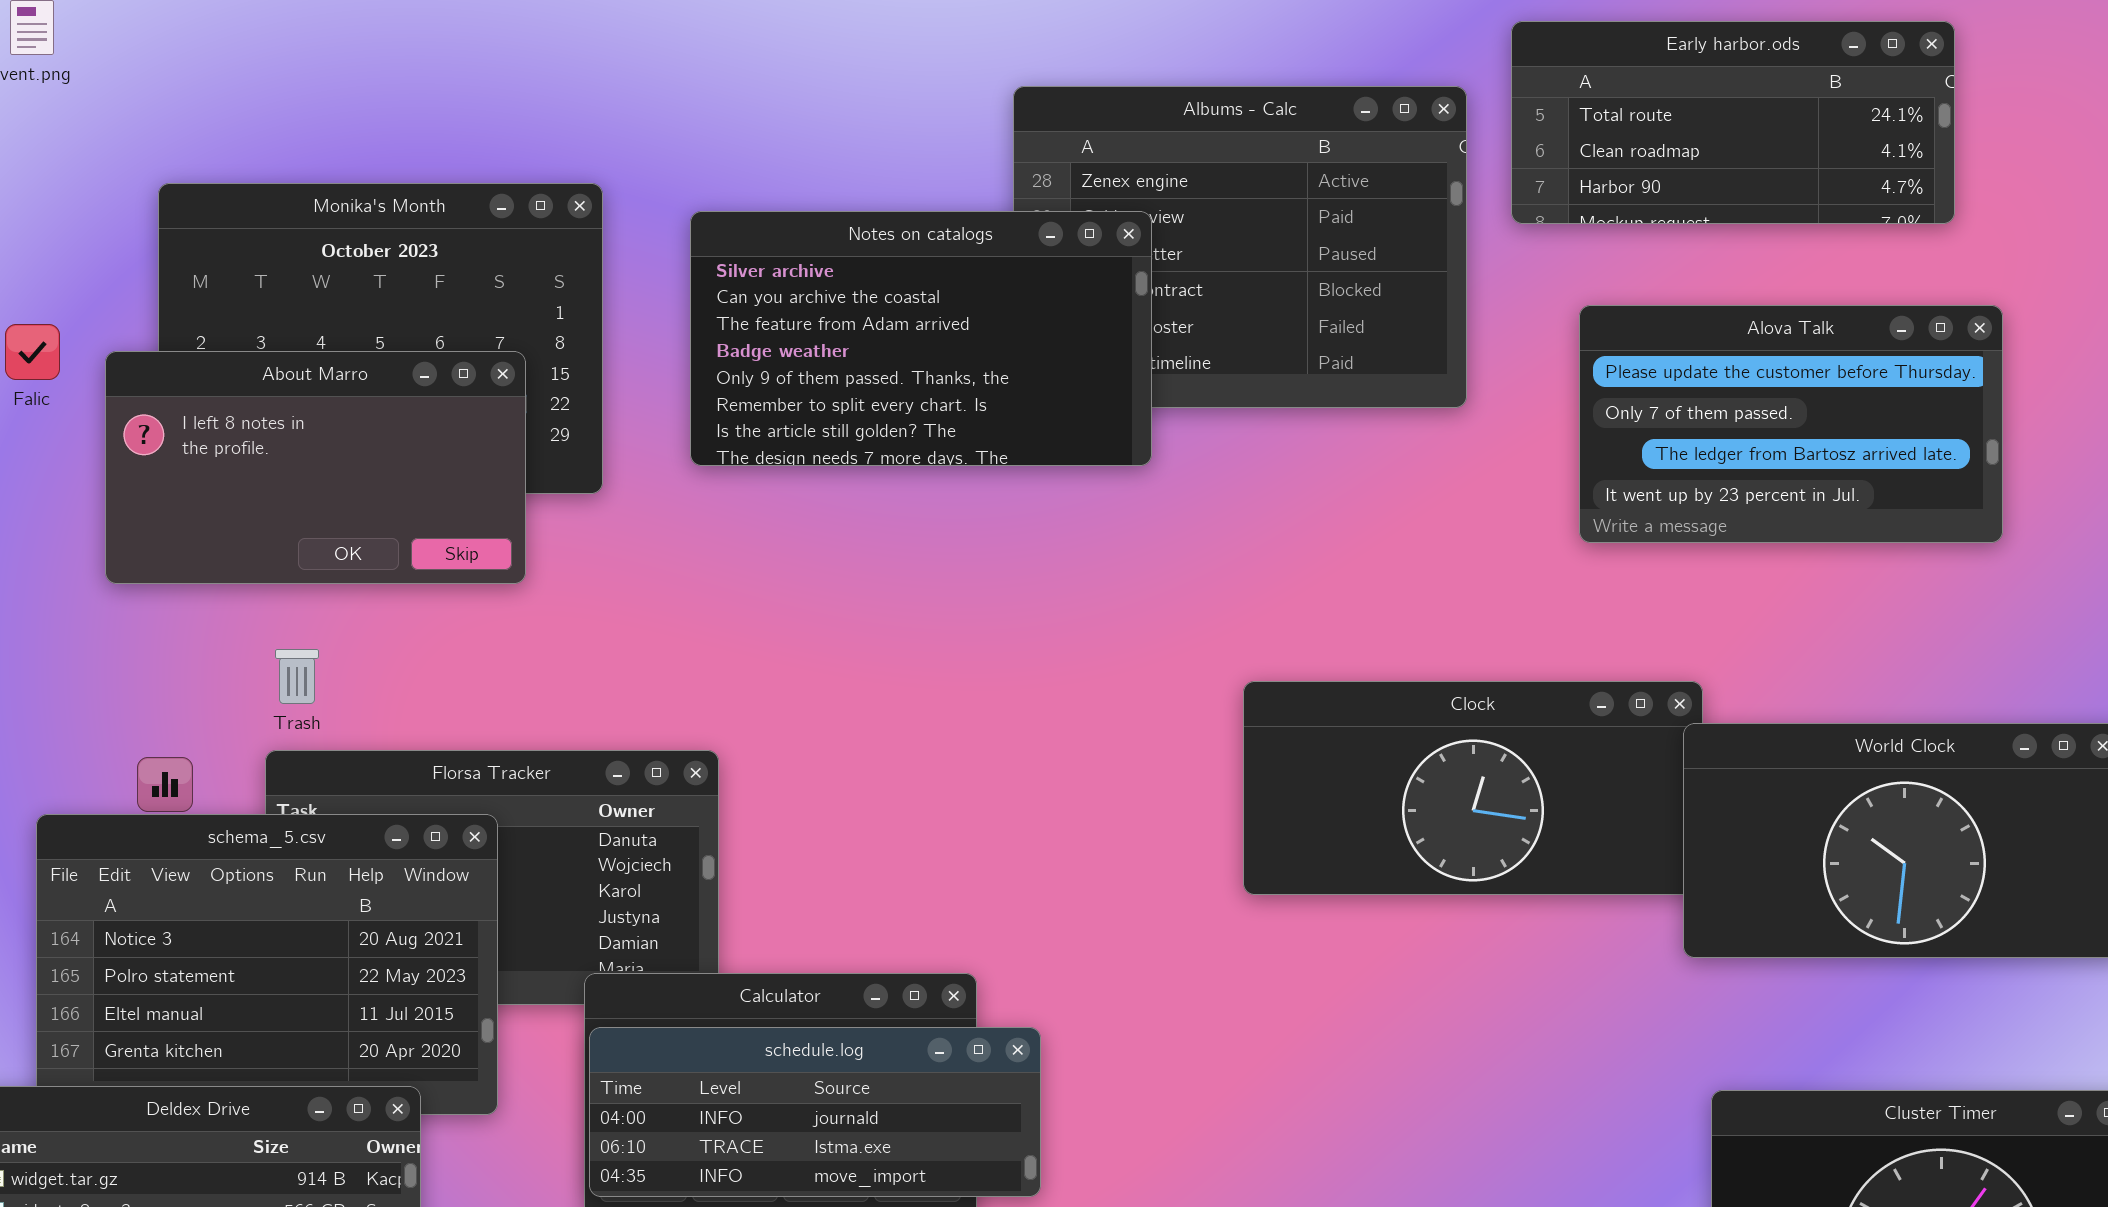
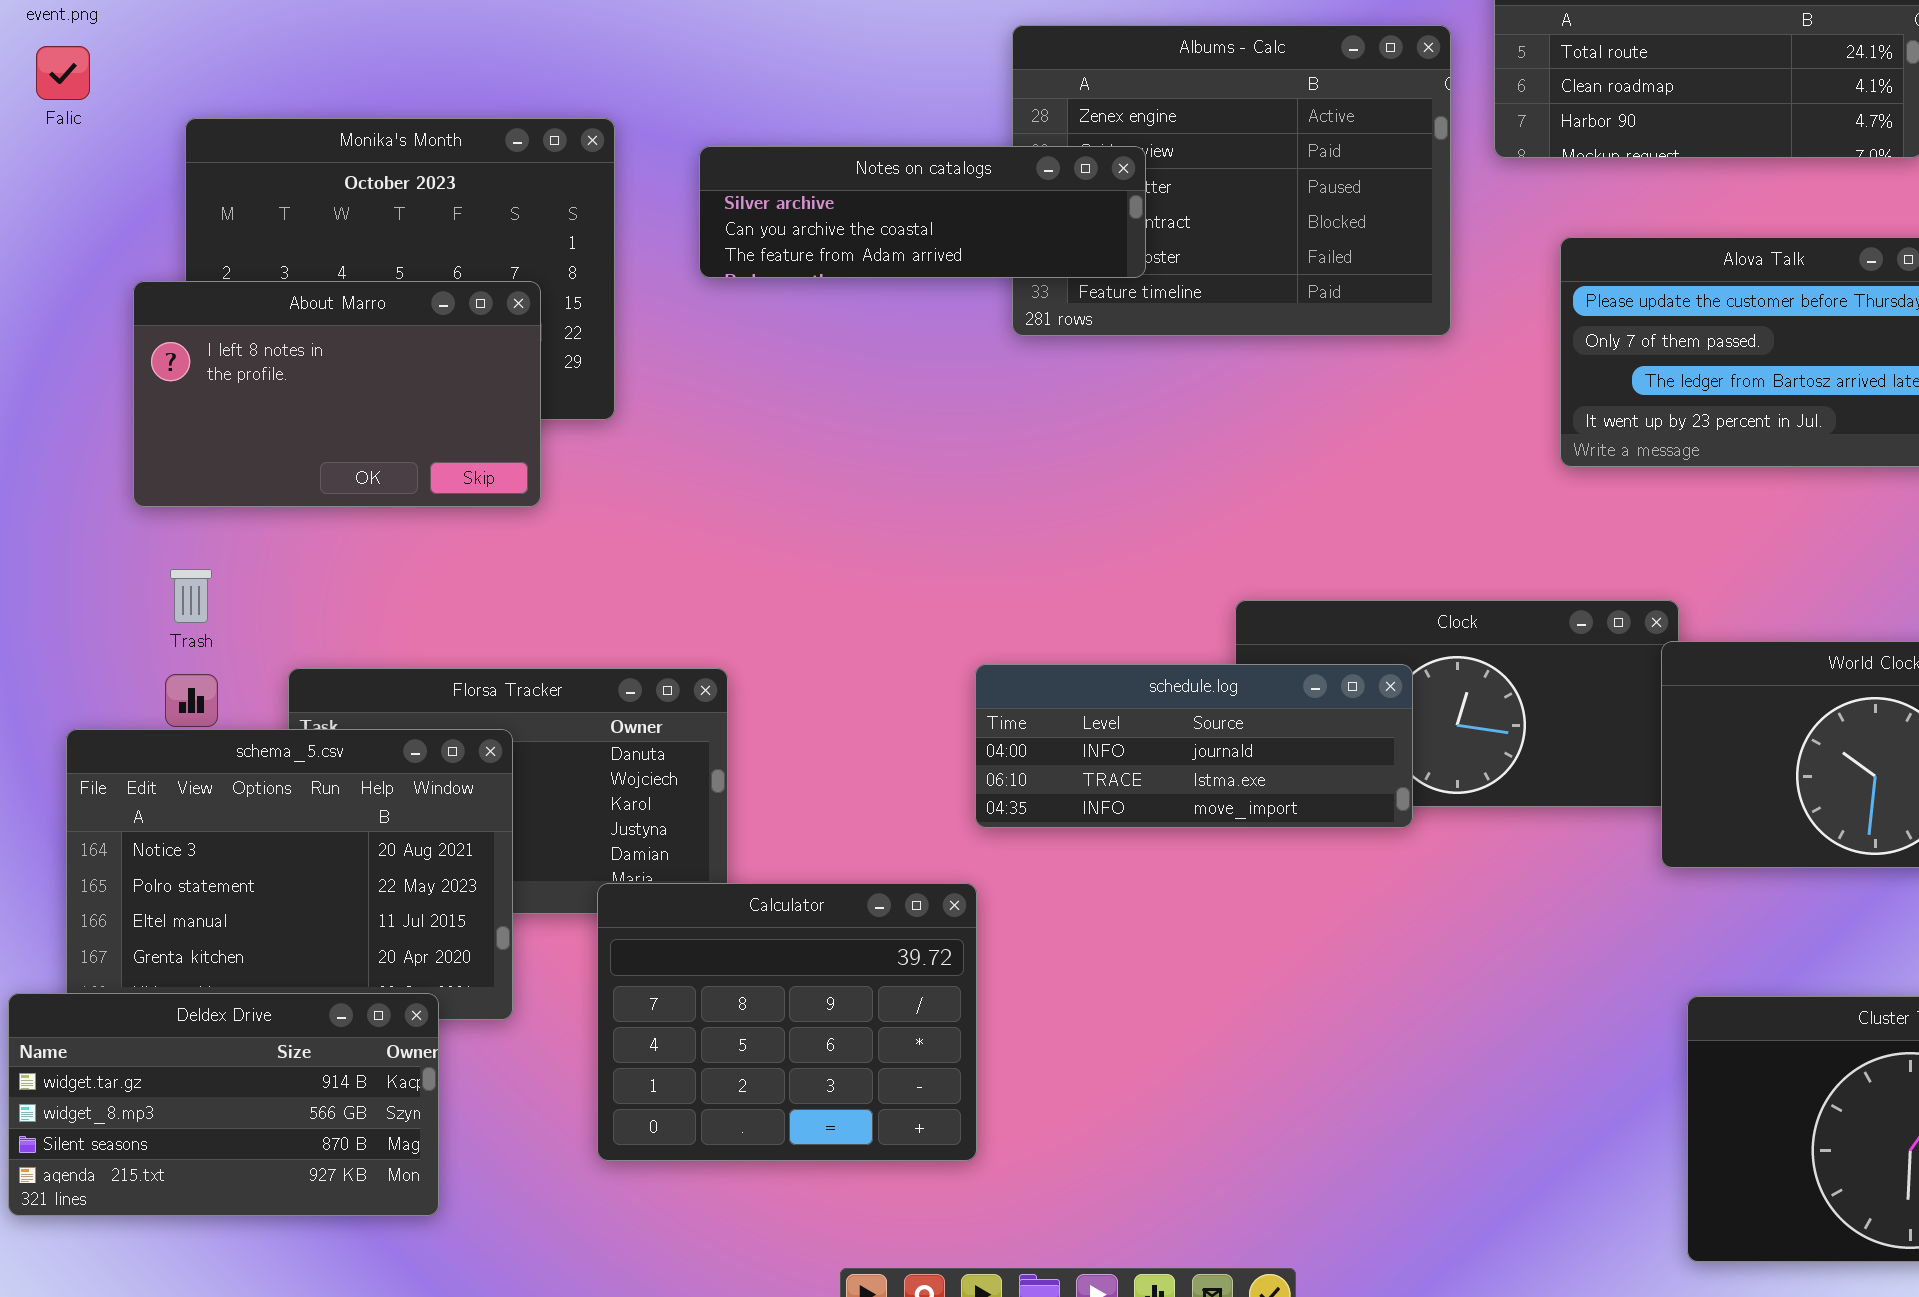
Notes on catalogs: [690,211,1152,466] -> [699,146,1146,278], resized
Falic: [5,324,60,380] -> [36,46,90,100], moved
Trash: [275,649,319,704] -> [170,569,212,623], moved
schedule.log: [589,1027,1041,1197] -> [975,664,1413,828], moved

